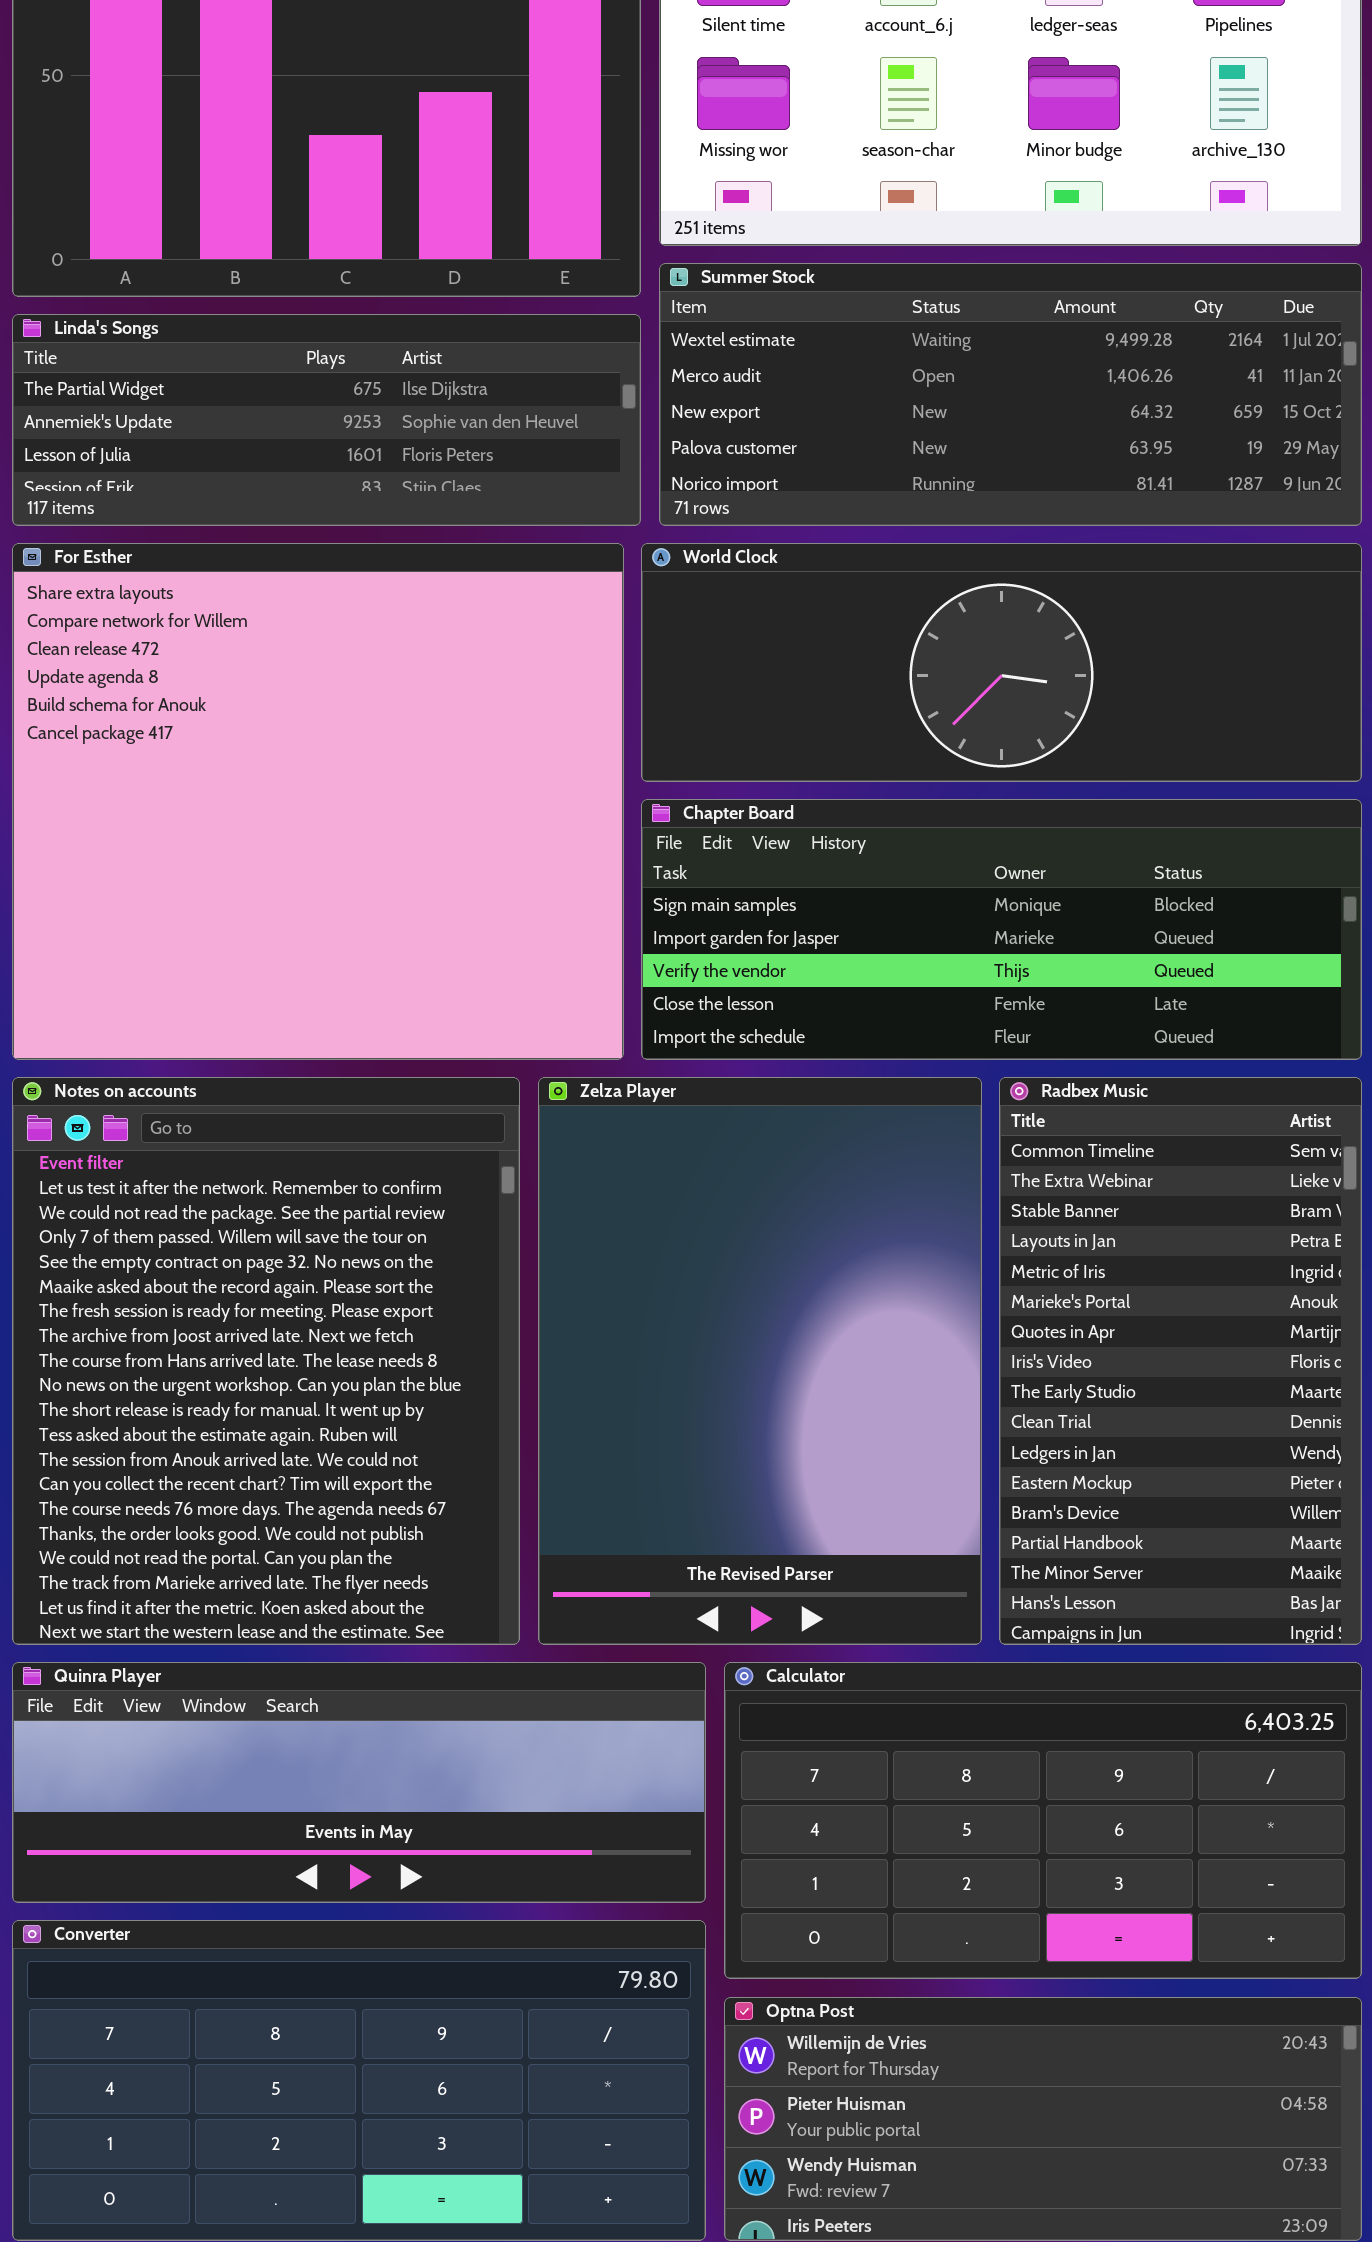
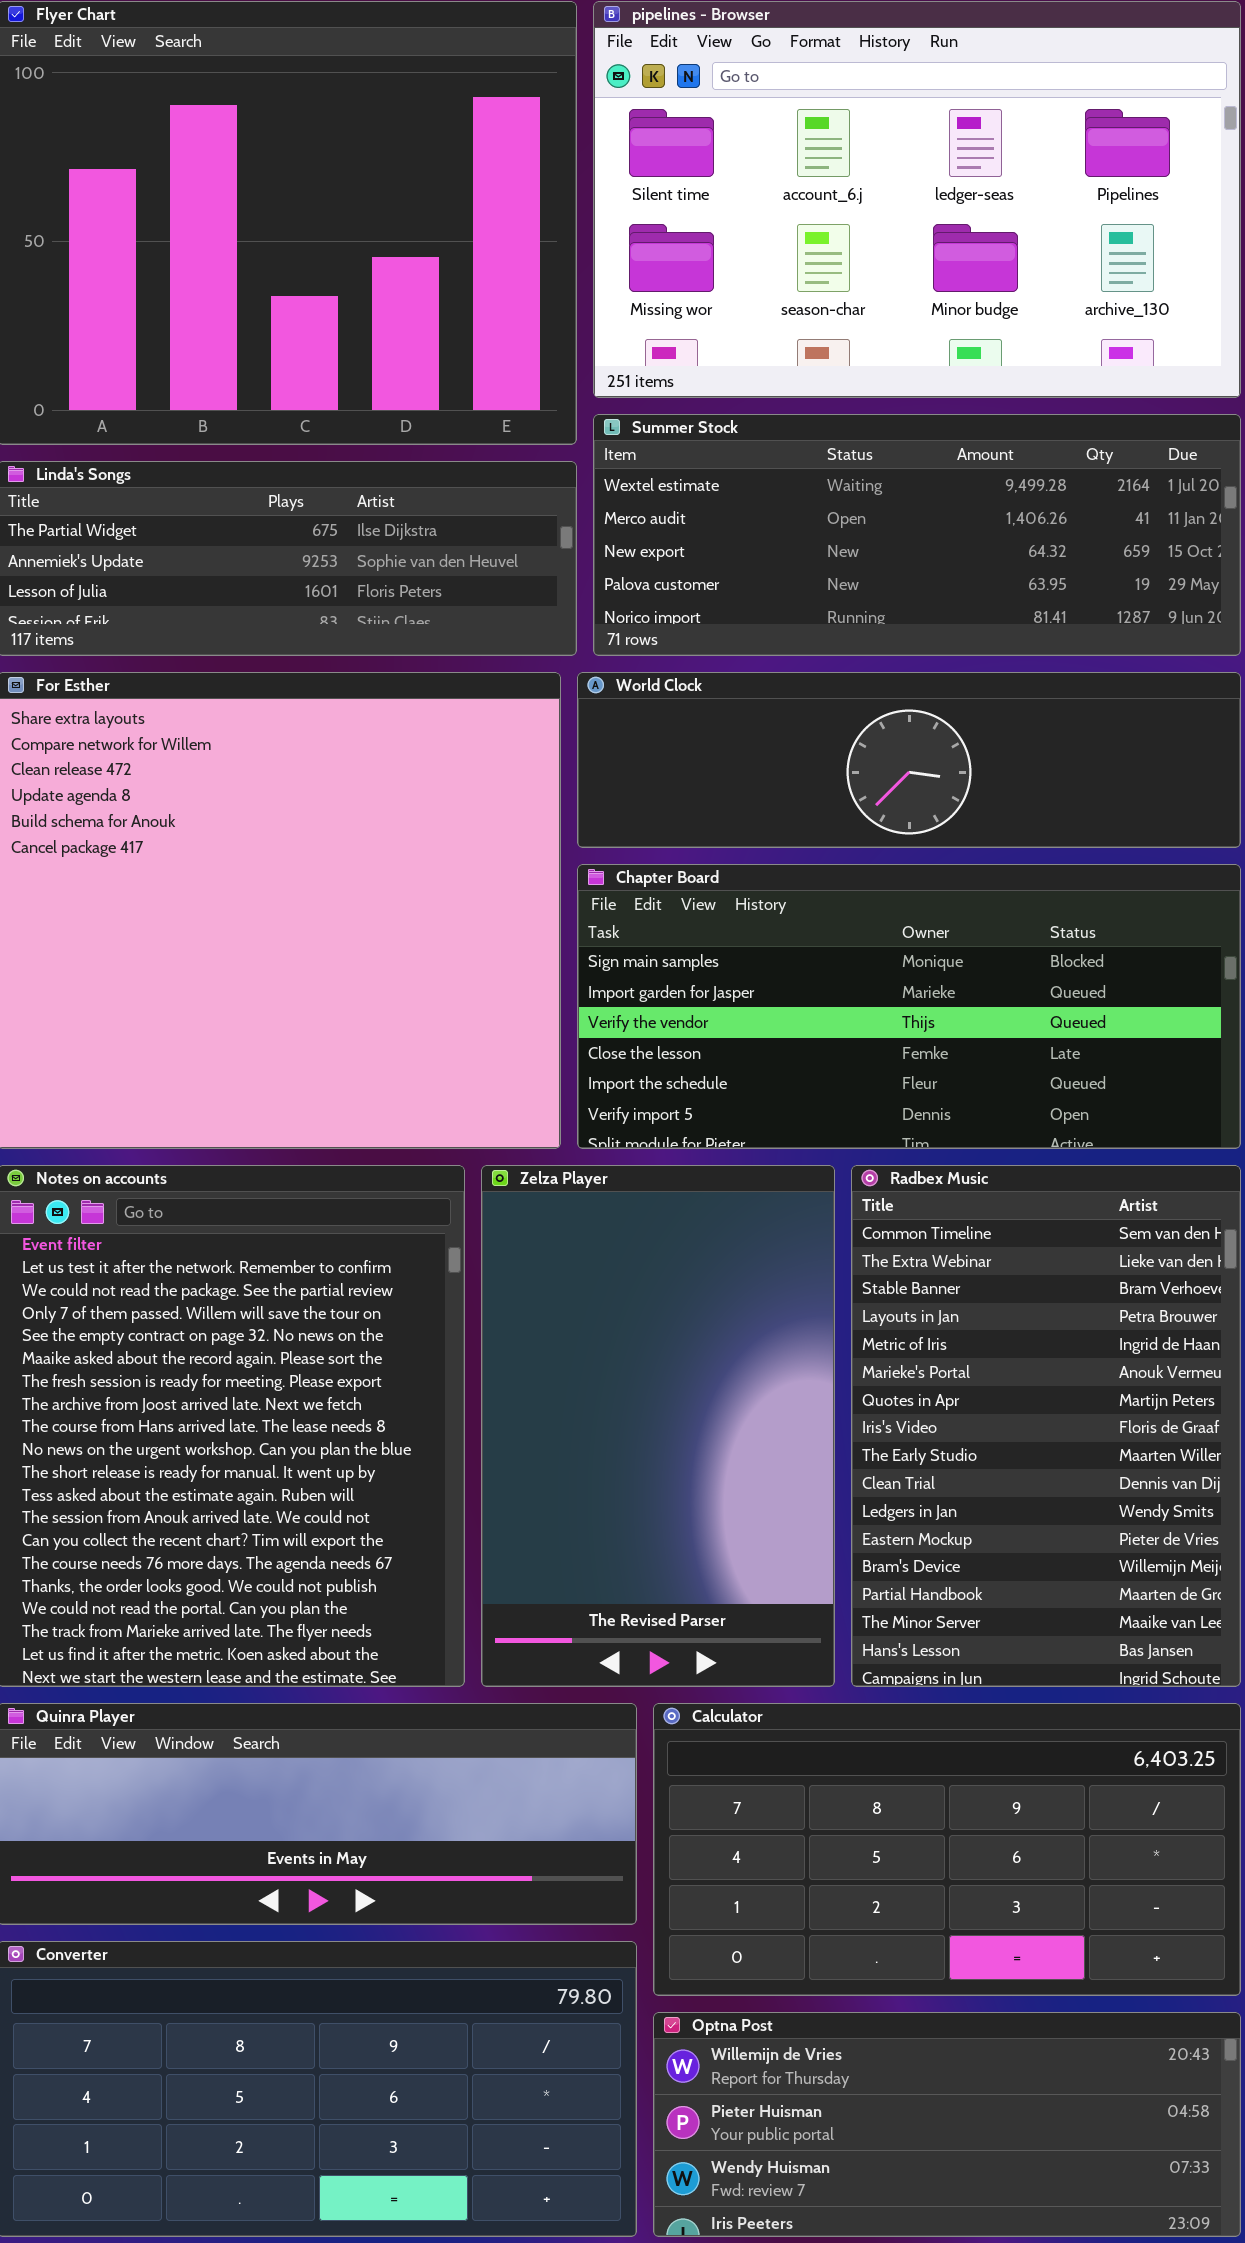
World Clock: [641,543,1362,782] -> [577,672,1241,848], resized
Chapter Board: [641,799,1362,1060] -> [577,864,1241,1149], resized
Zelza Player: [538,1077,982,1645] -> [481,1165,835,1687], resized
Radbex Music: [999,1077,1362,1645] -> [851,1165,1241,1687], resized

